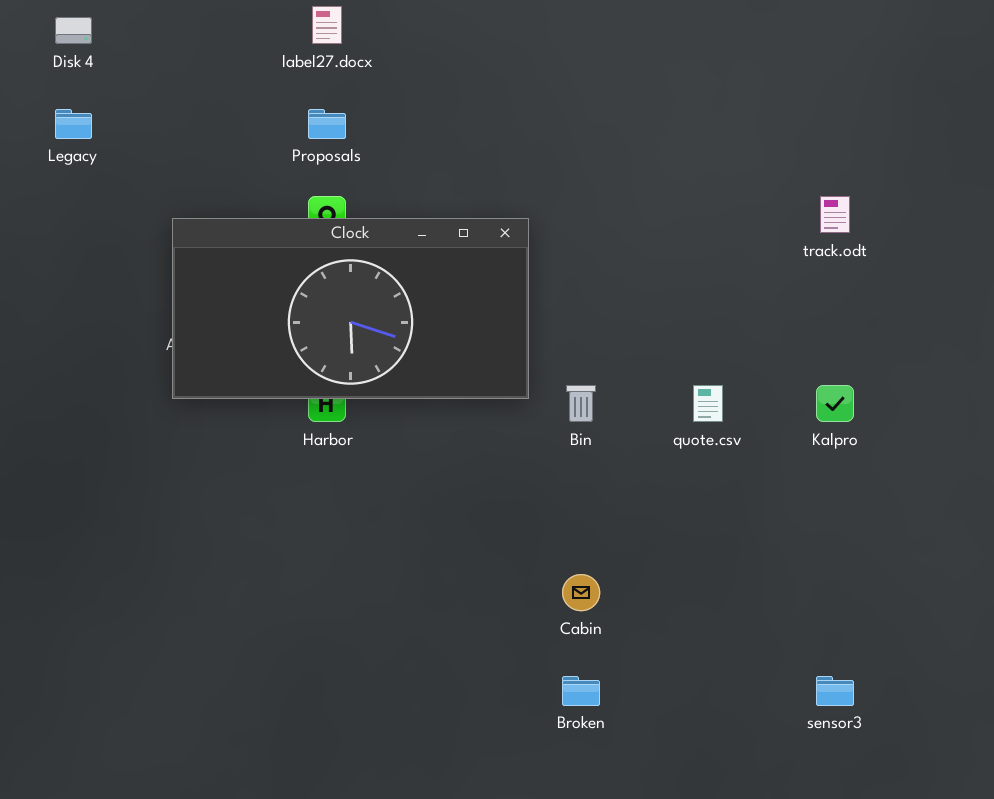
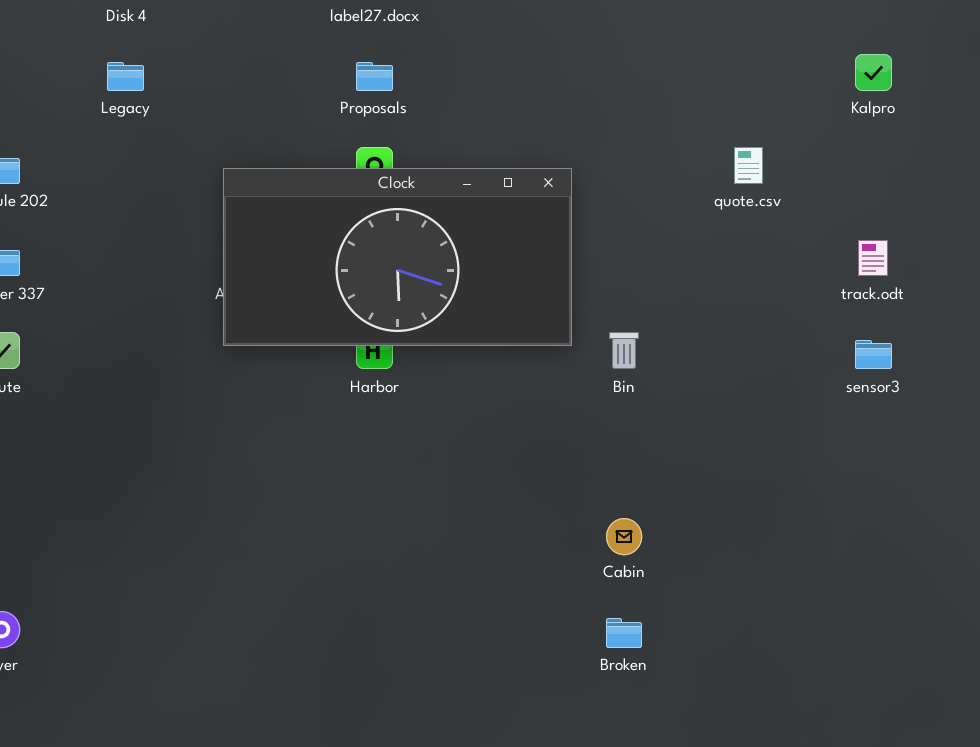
track.odt: [820,196,850,233] -> [858,240,888,276], moved
quote.csv: [693,385,723,422] -> [734,147,763,184], moved
Kalpro: [816,385,854,422] -> [855,54,892,91], moved
sensor3: [816,676,854,706] -> [855,340,892,369], moved

